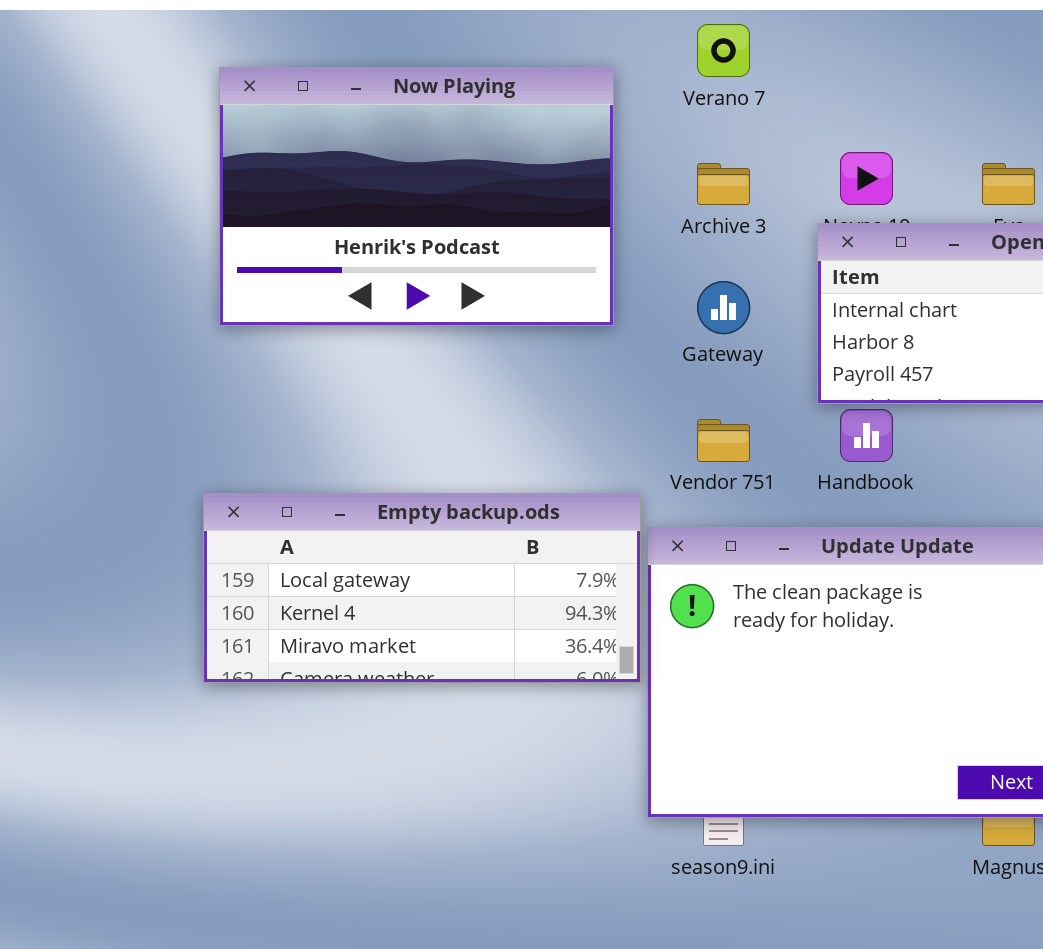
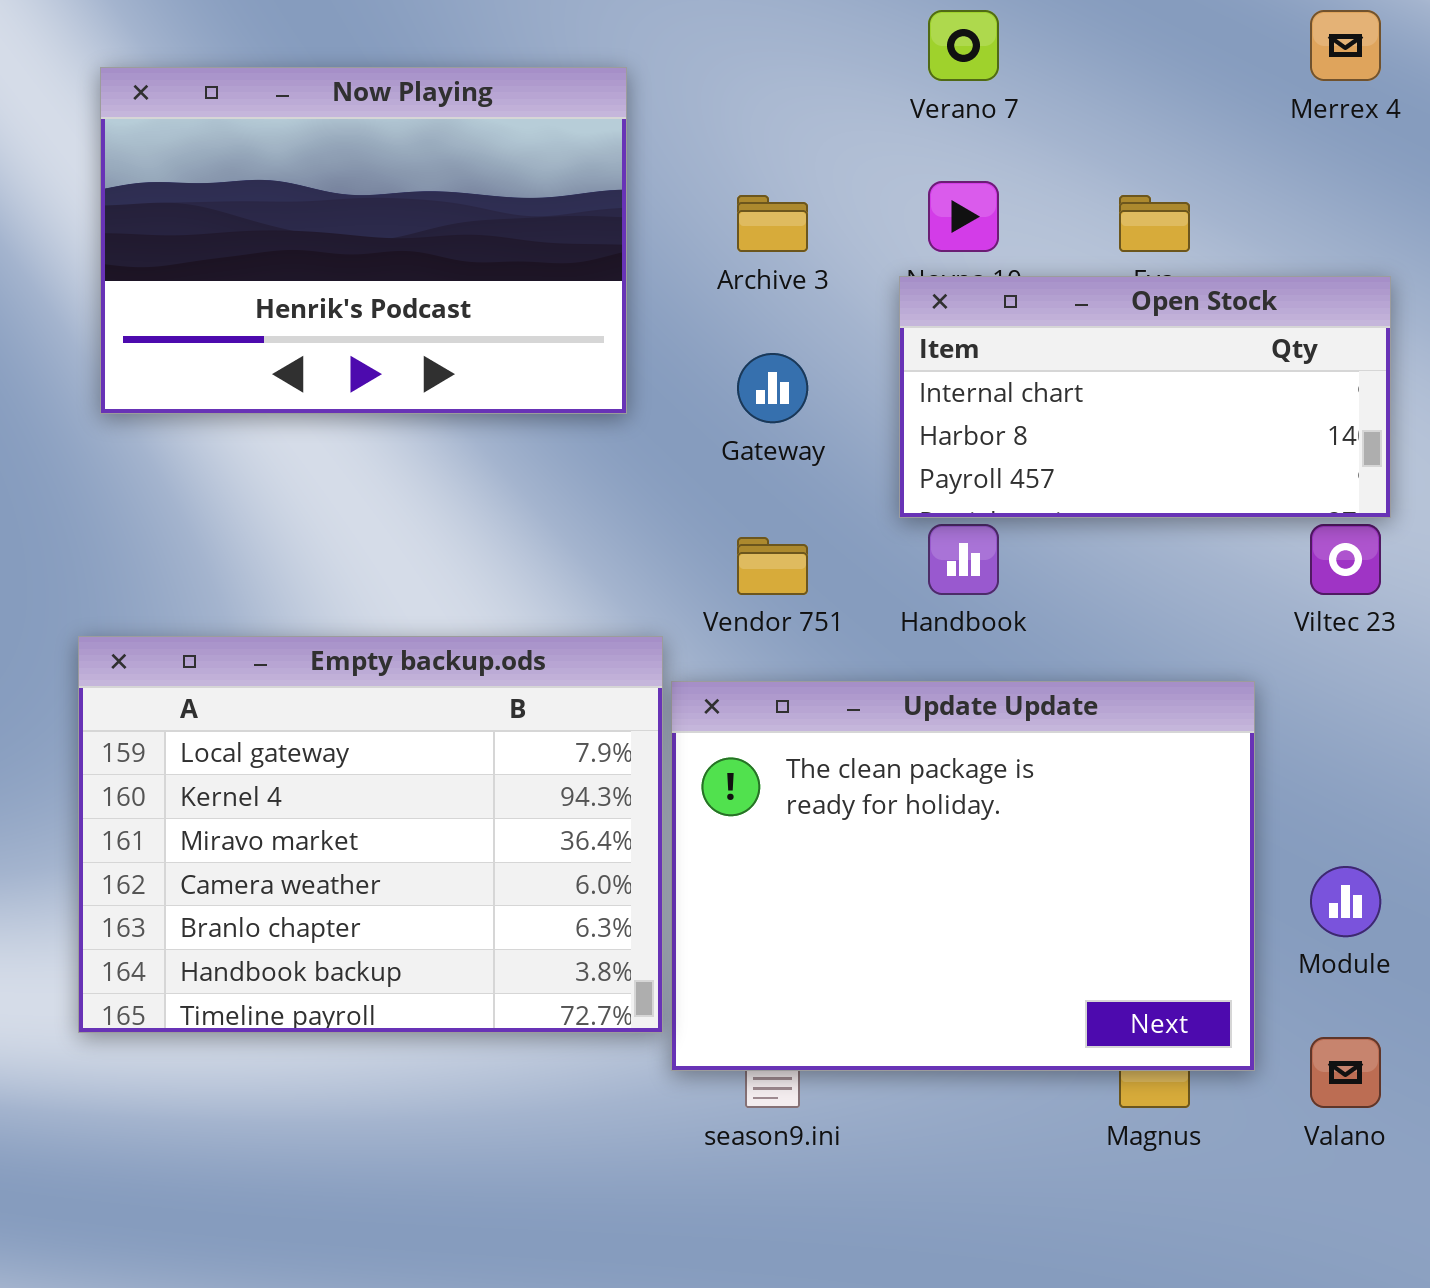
Verano 7: [697,24,750,77] -> [928,10,999,81], moved
Empty backup.ods: [203,493,641,683] -> [78,636,663,1033], resized

